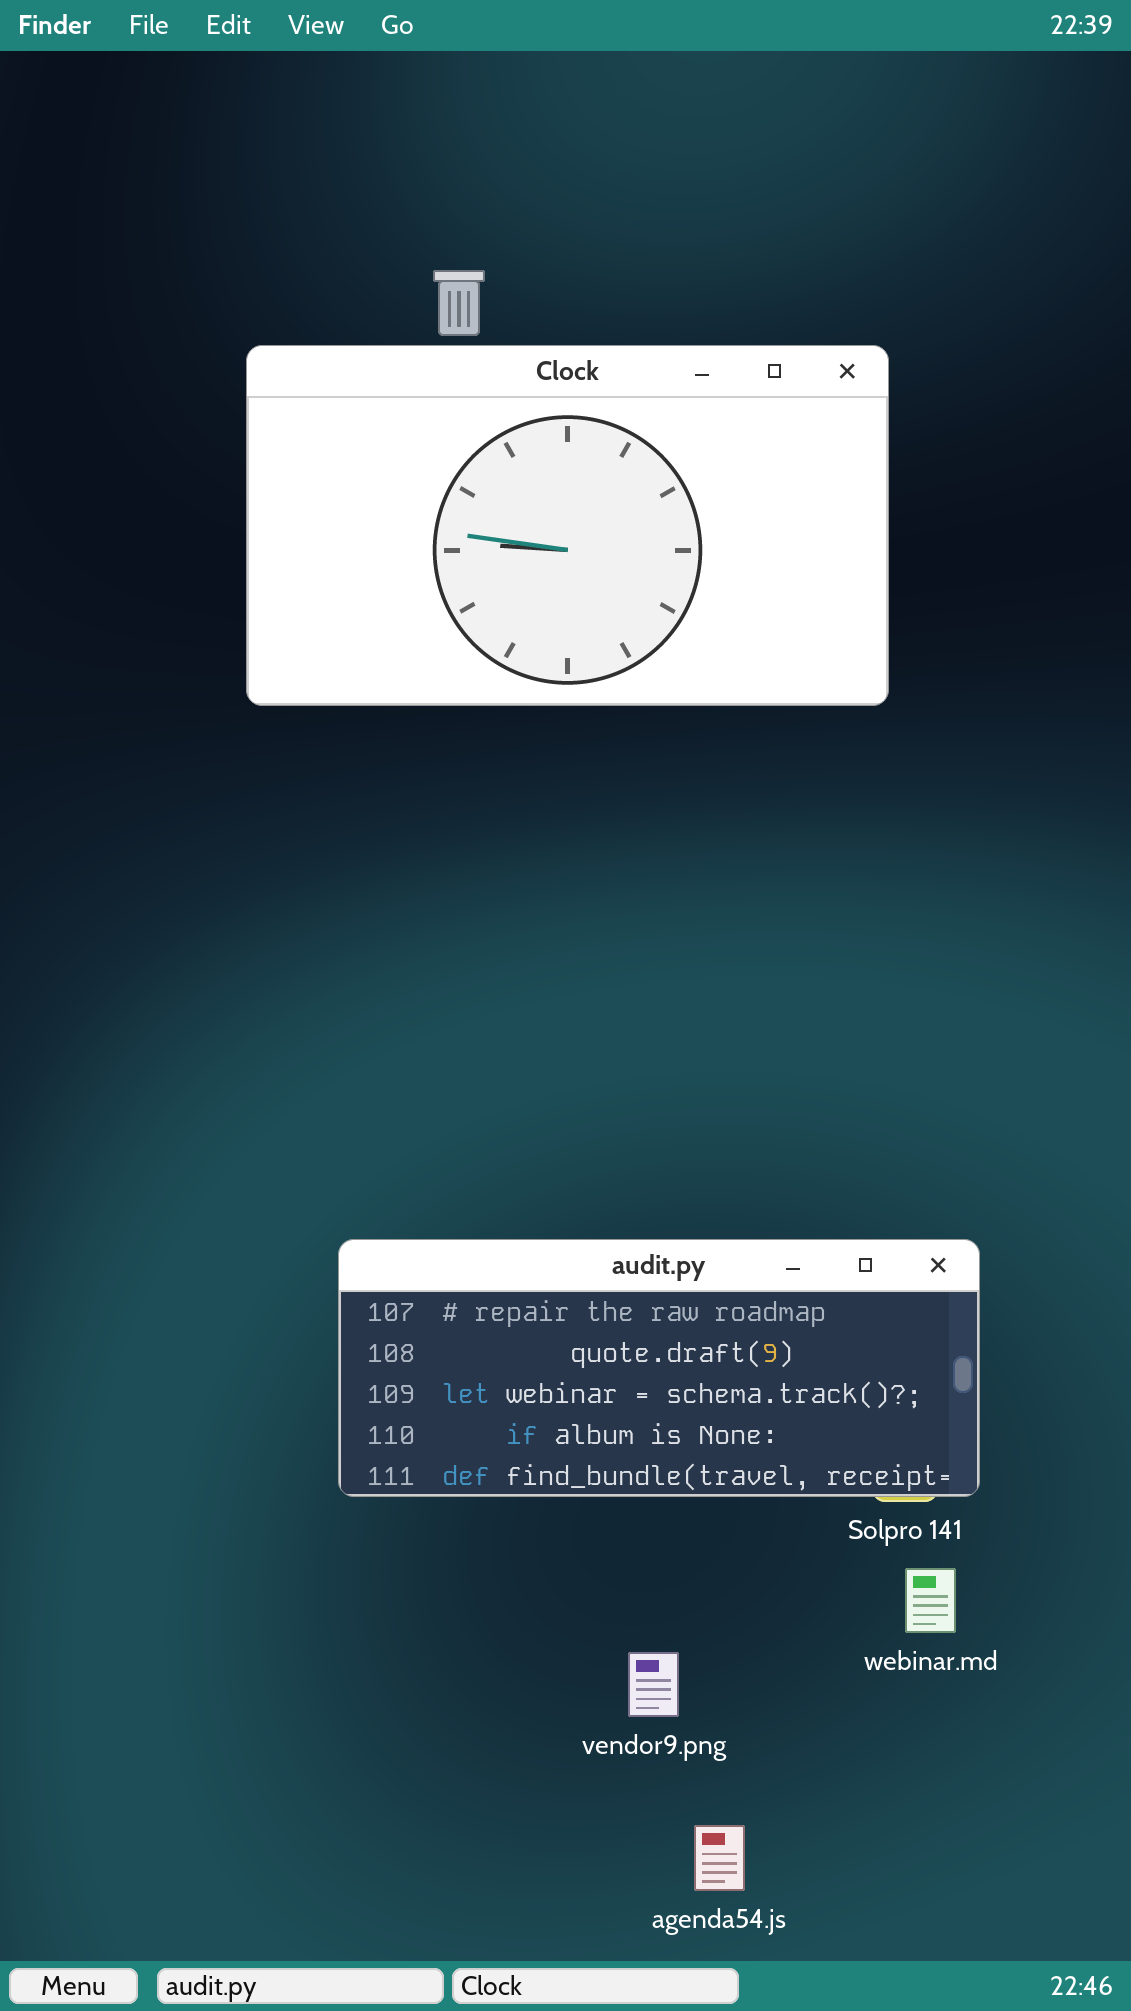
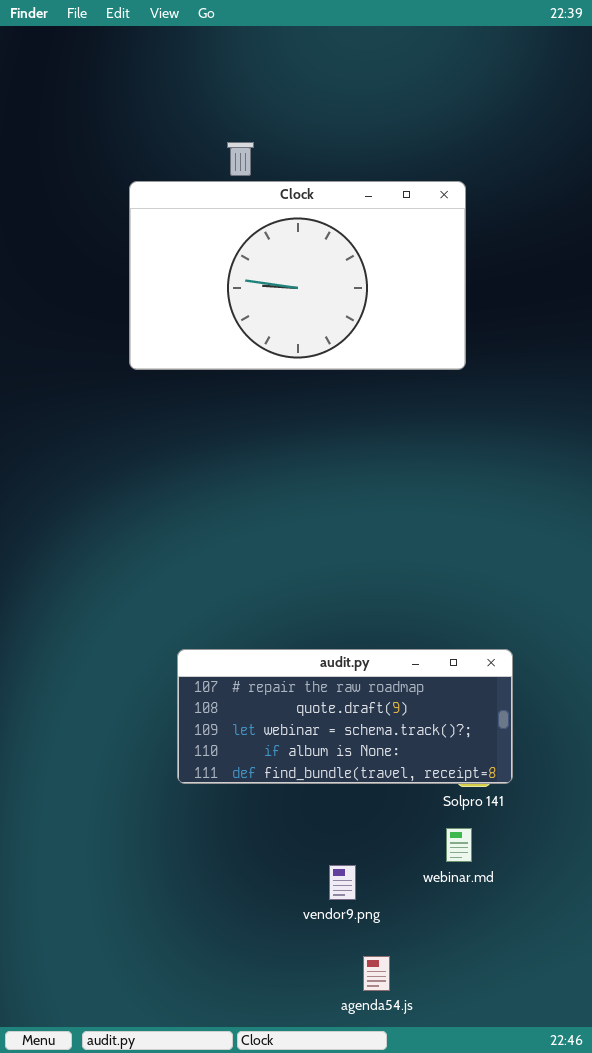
webinar.md: [905,1568,956,1633] -> [446,828,472,862], moved

